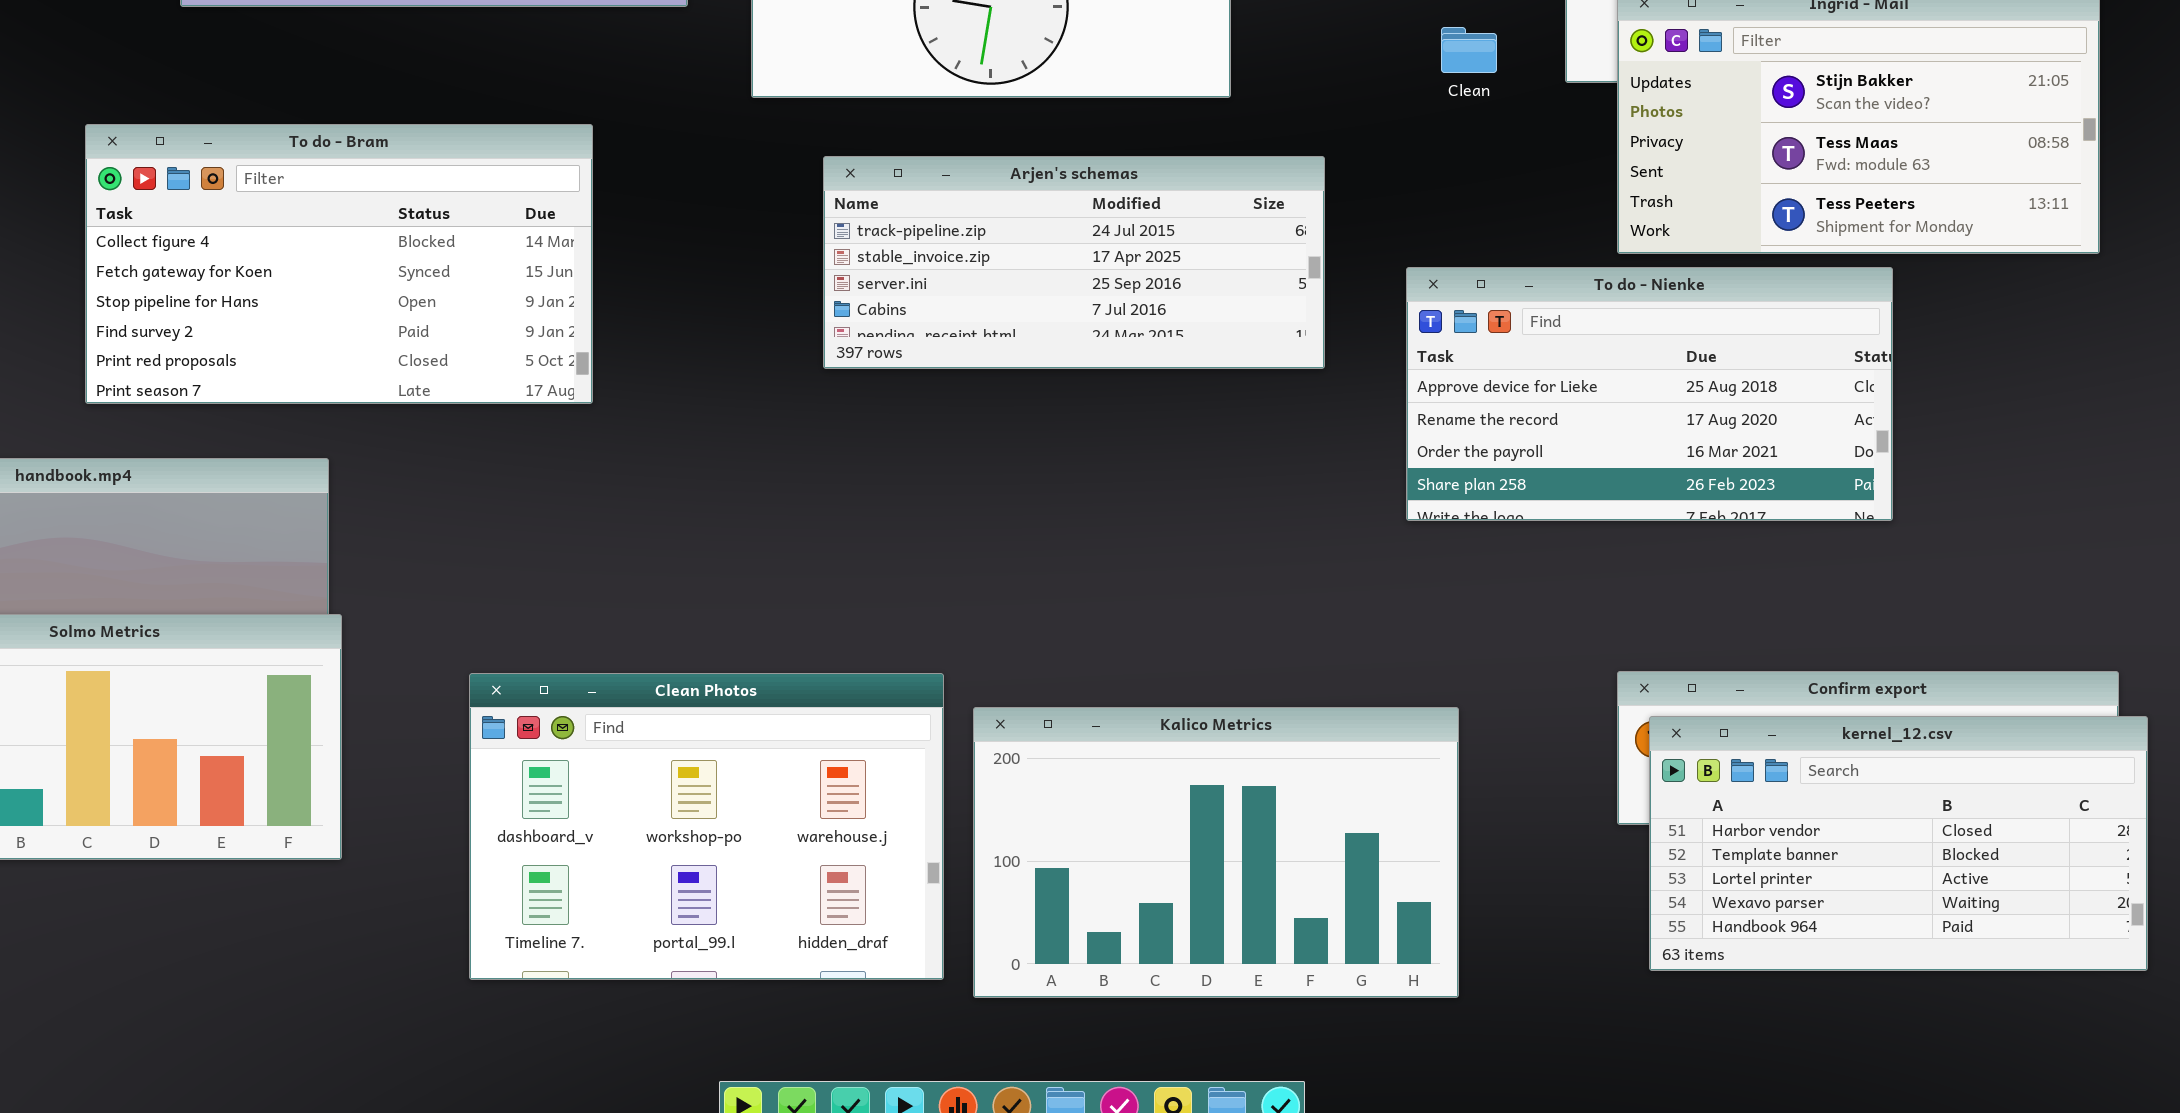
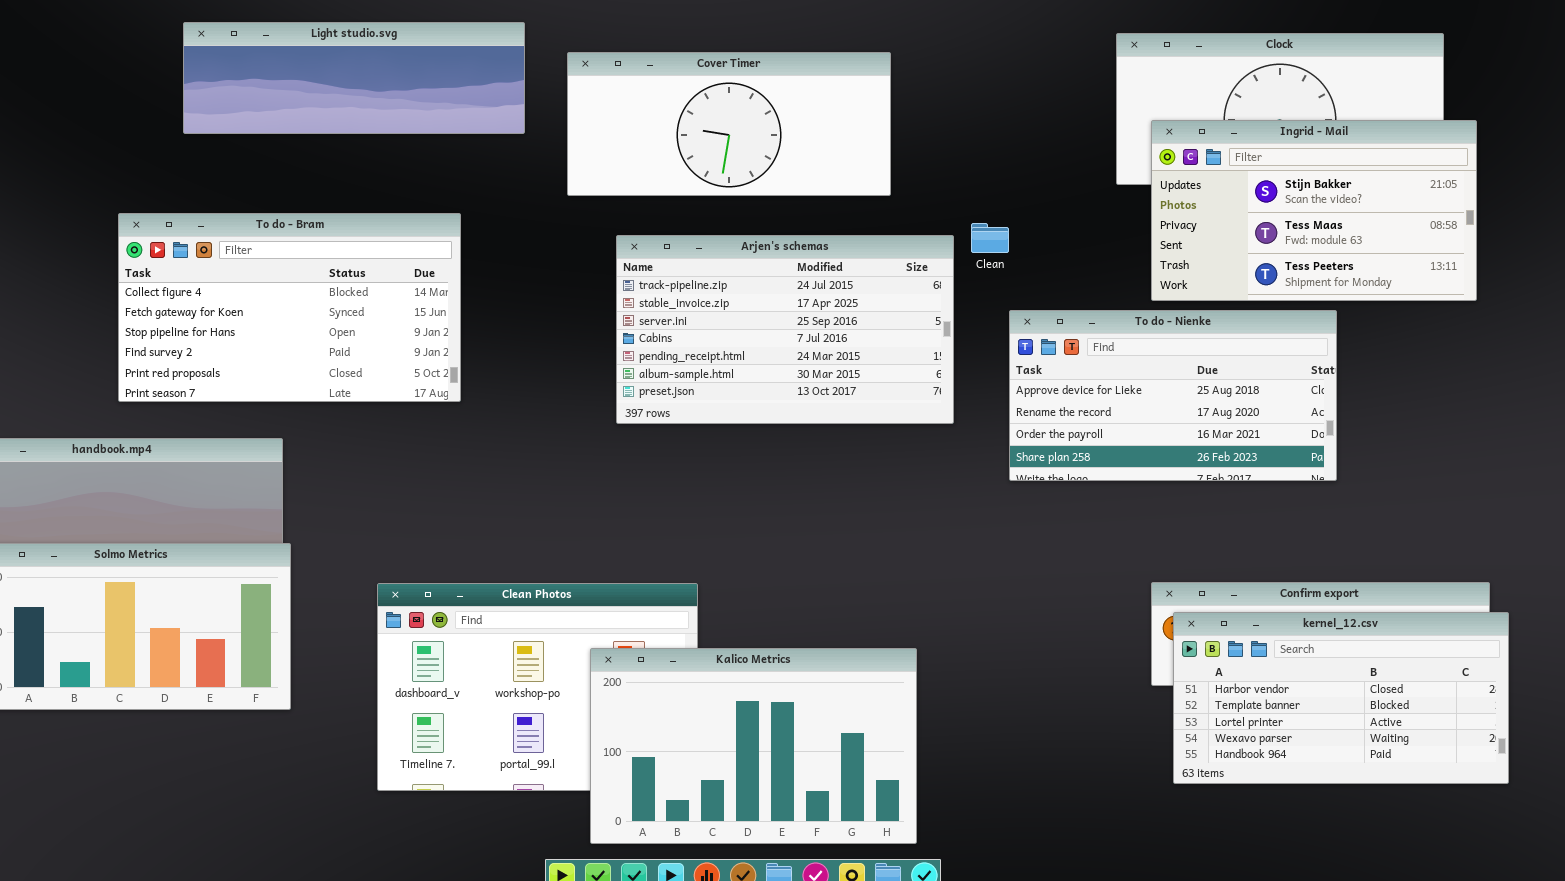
Clean: [1441,27,1497,73] -> [971,223,1009,253], moved
Arjen's schemas: [823,156,1325,369] -> [616,235,954,424], resized
Kalico Metrics: [973,707,1459,998] -> [590,648,917,844], moved

